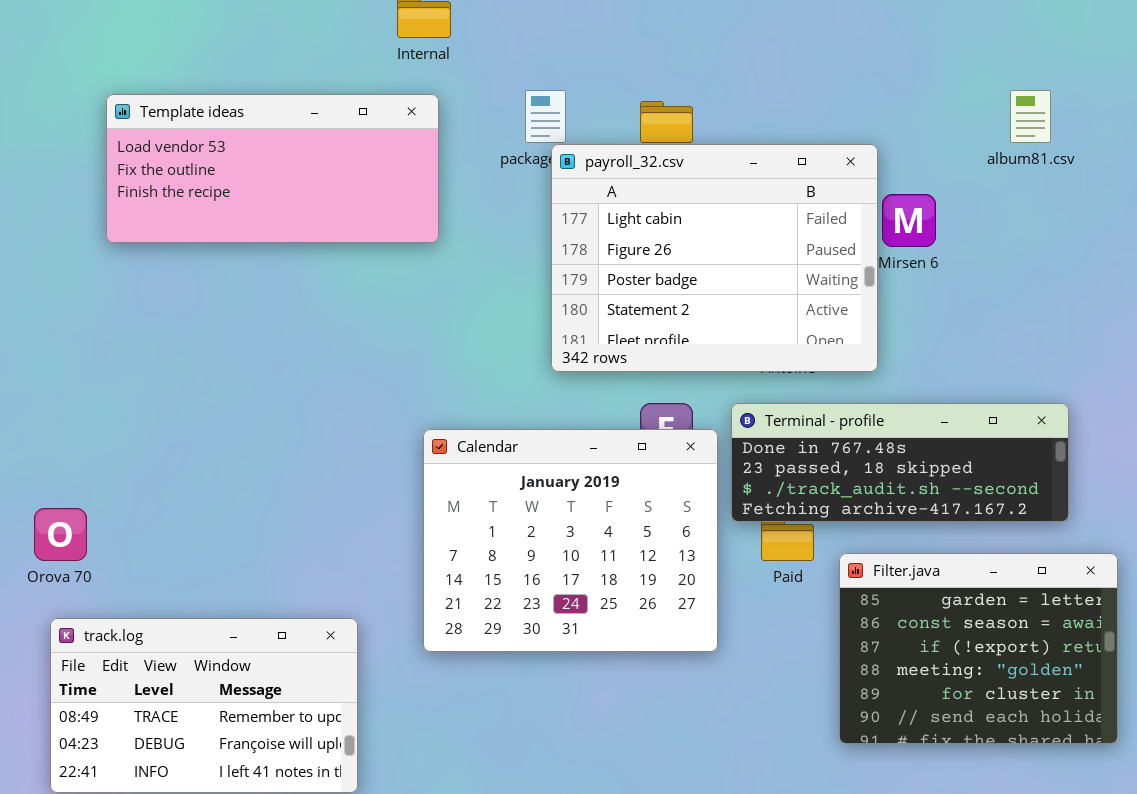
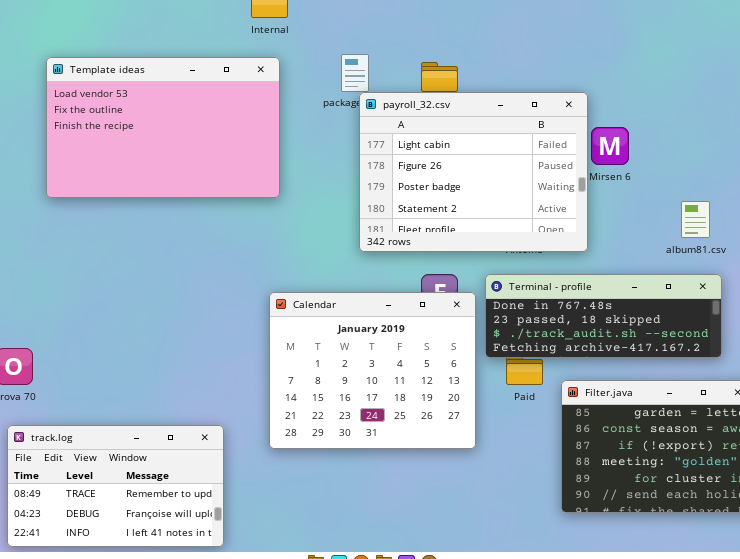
album81.csv: [1010,90,1051,143] -> [681,201,710,238], moved
Template ideas: [106,94,439,243] -> [46,57,280,198], resized

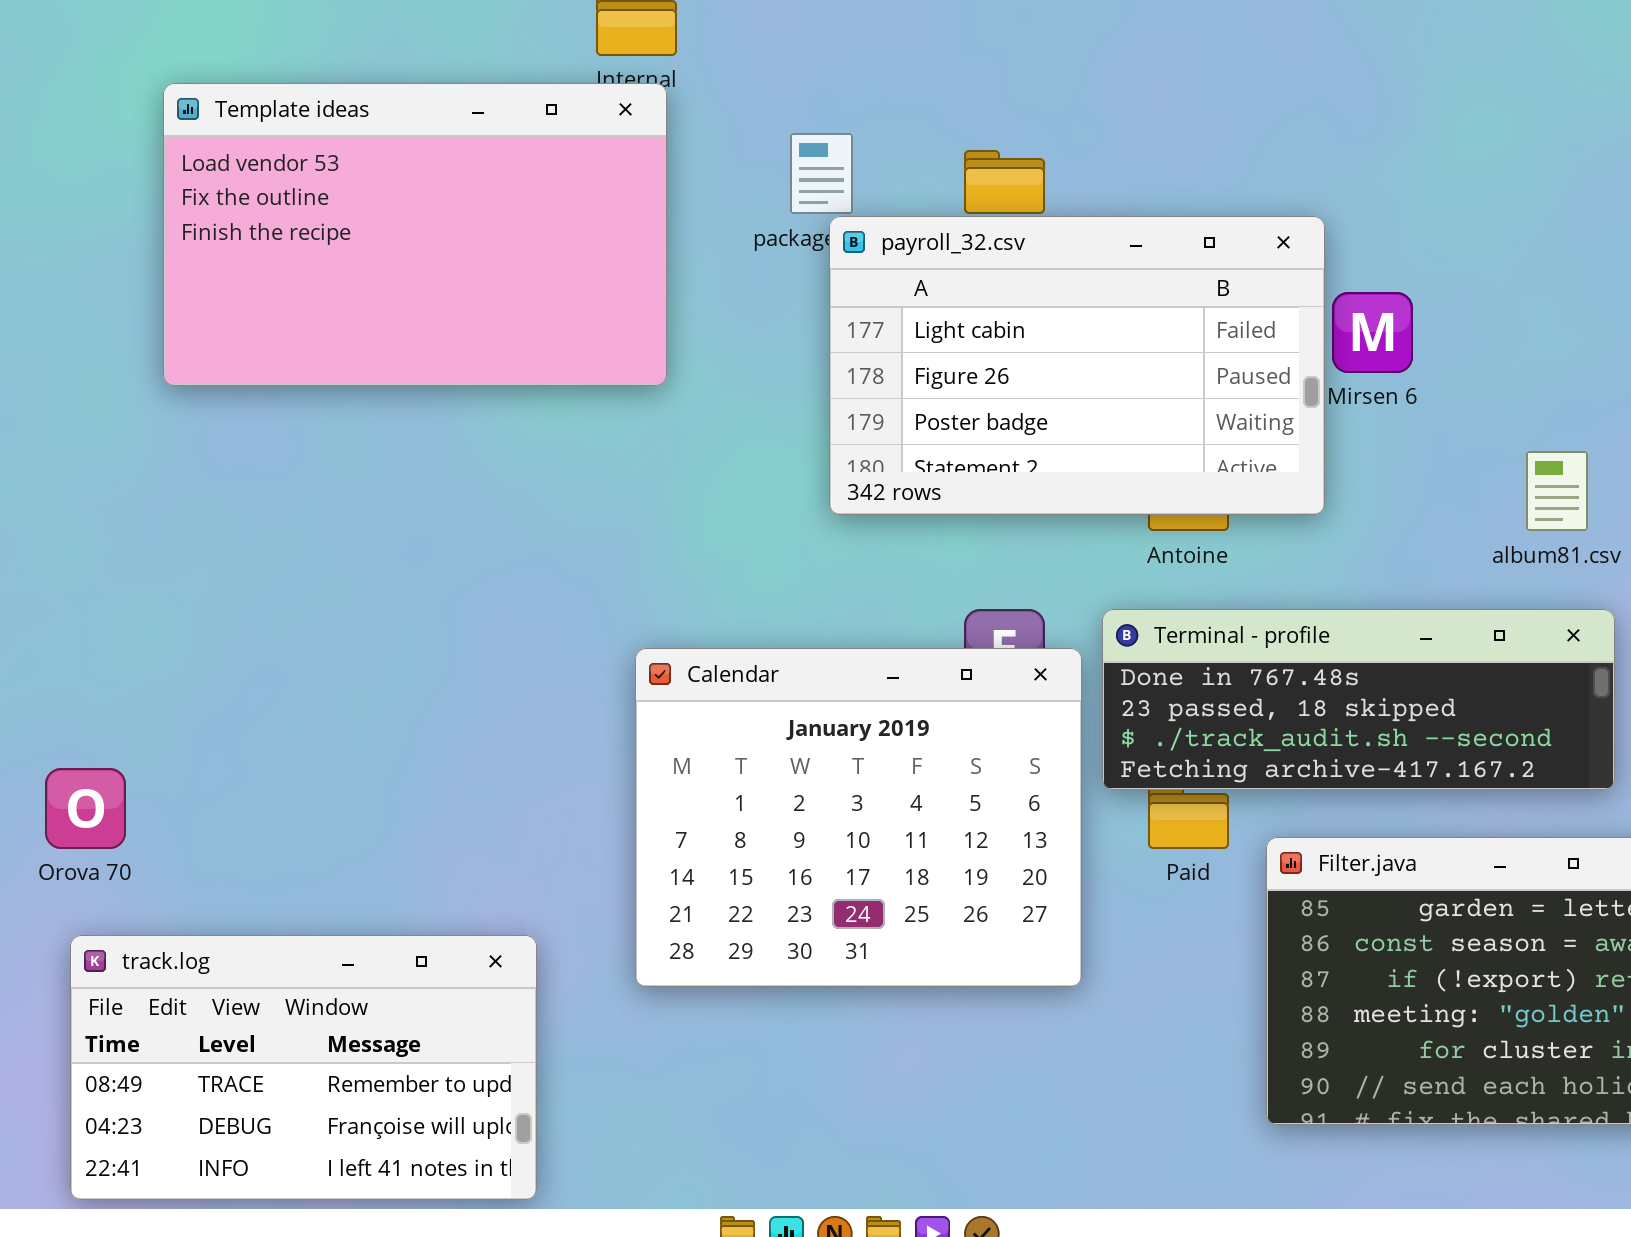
Template ideas: [46,57,280,198] -> [163,83,667,386], moved
payroll_32.csv: [359,92,588,252] -> [829,216,1325,515], resized

